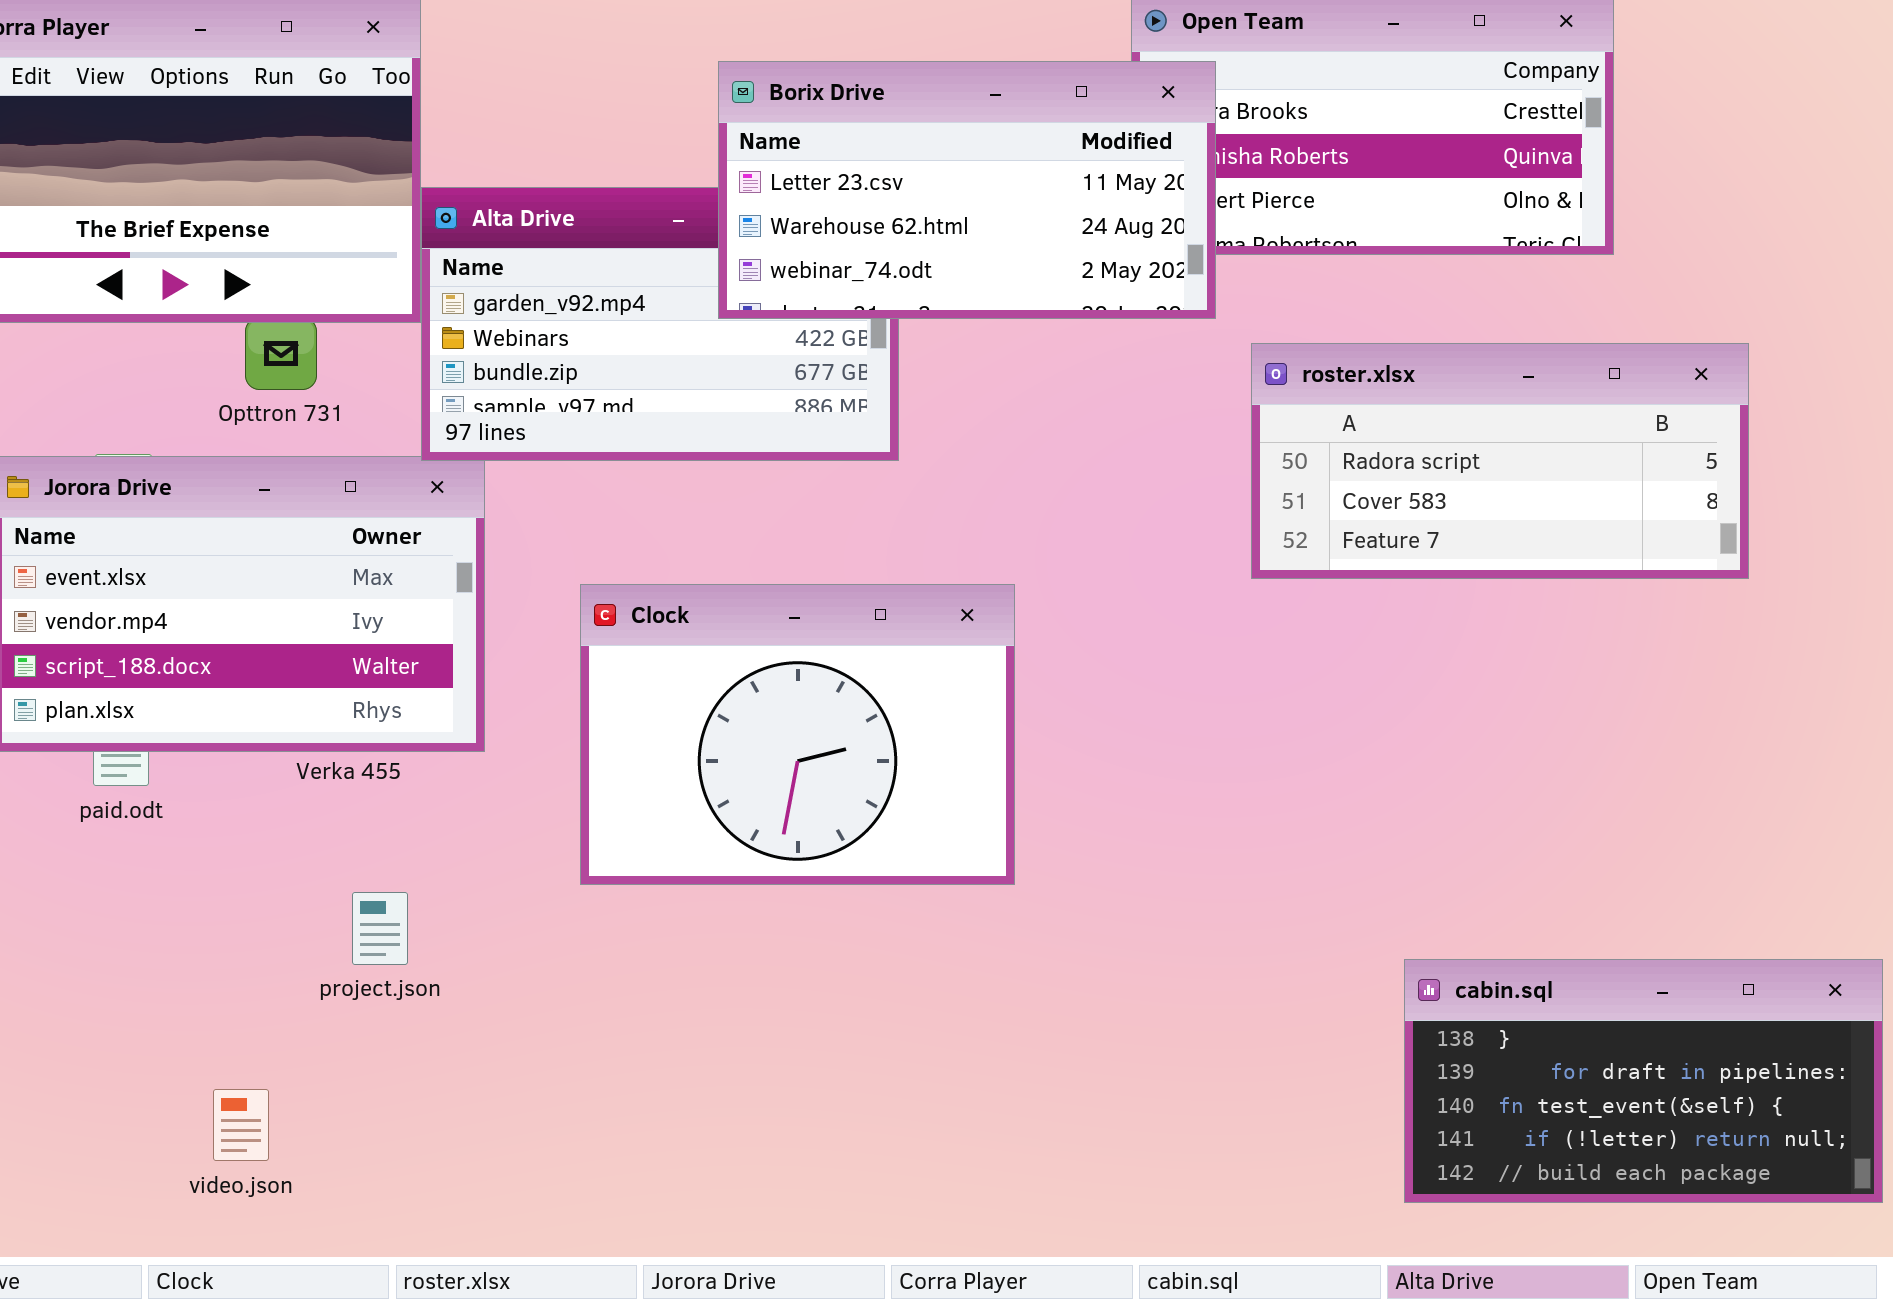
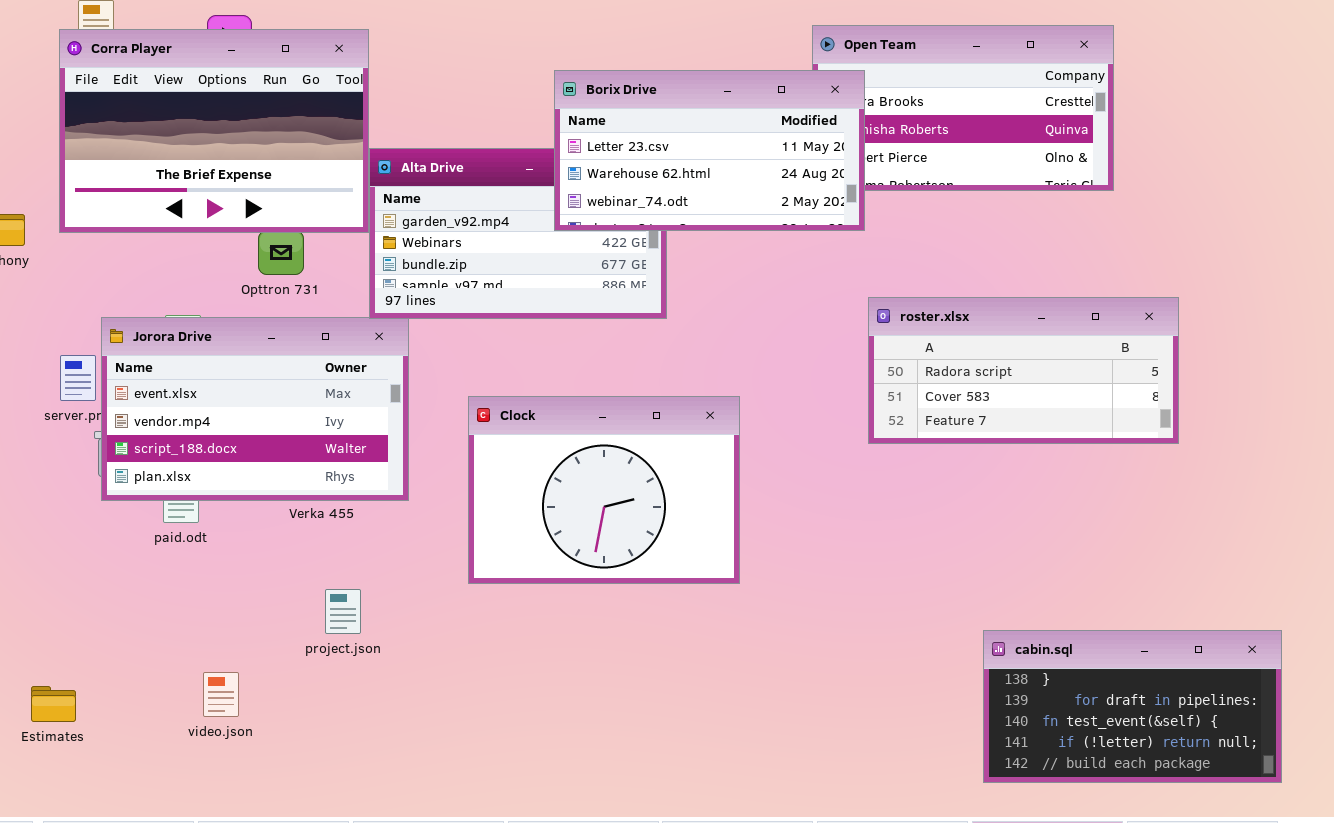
roster.xlsx: [1251,343,1749,579] -> [868,297,1179,444], moved
video.json: [213,1089,269,1161] -> [203,672,239,717], moved

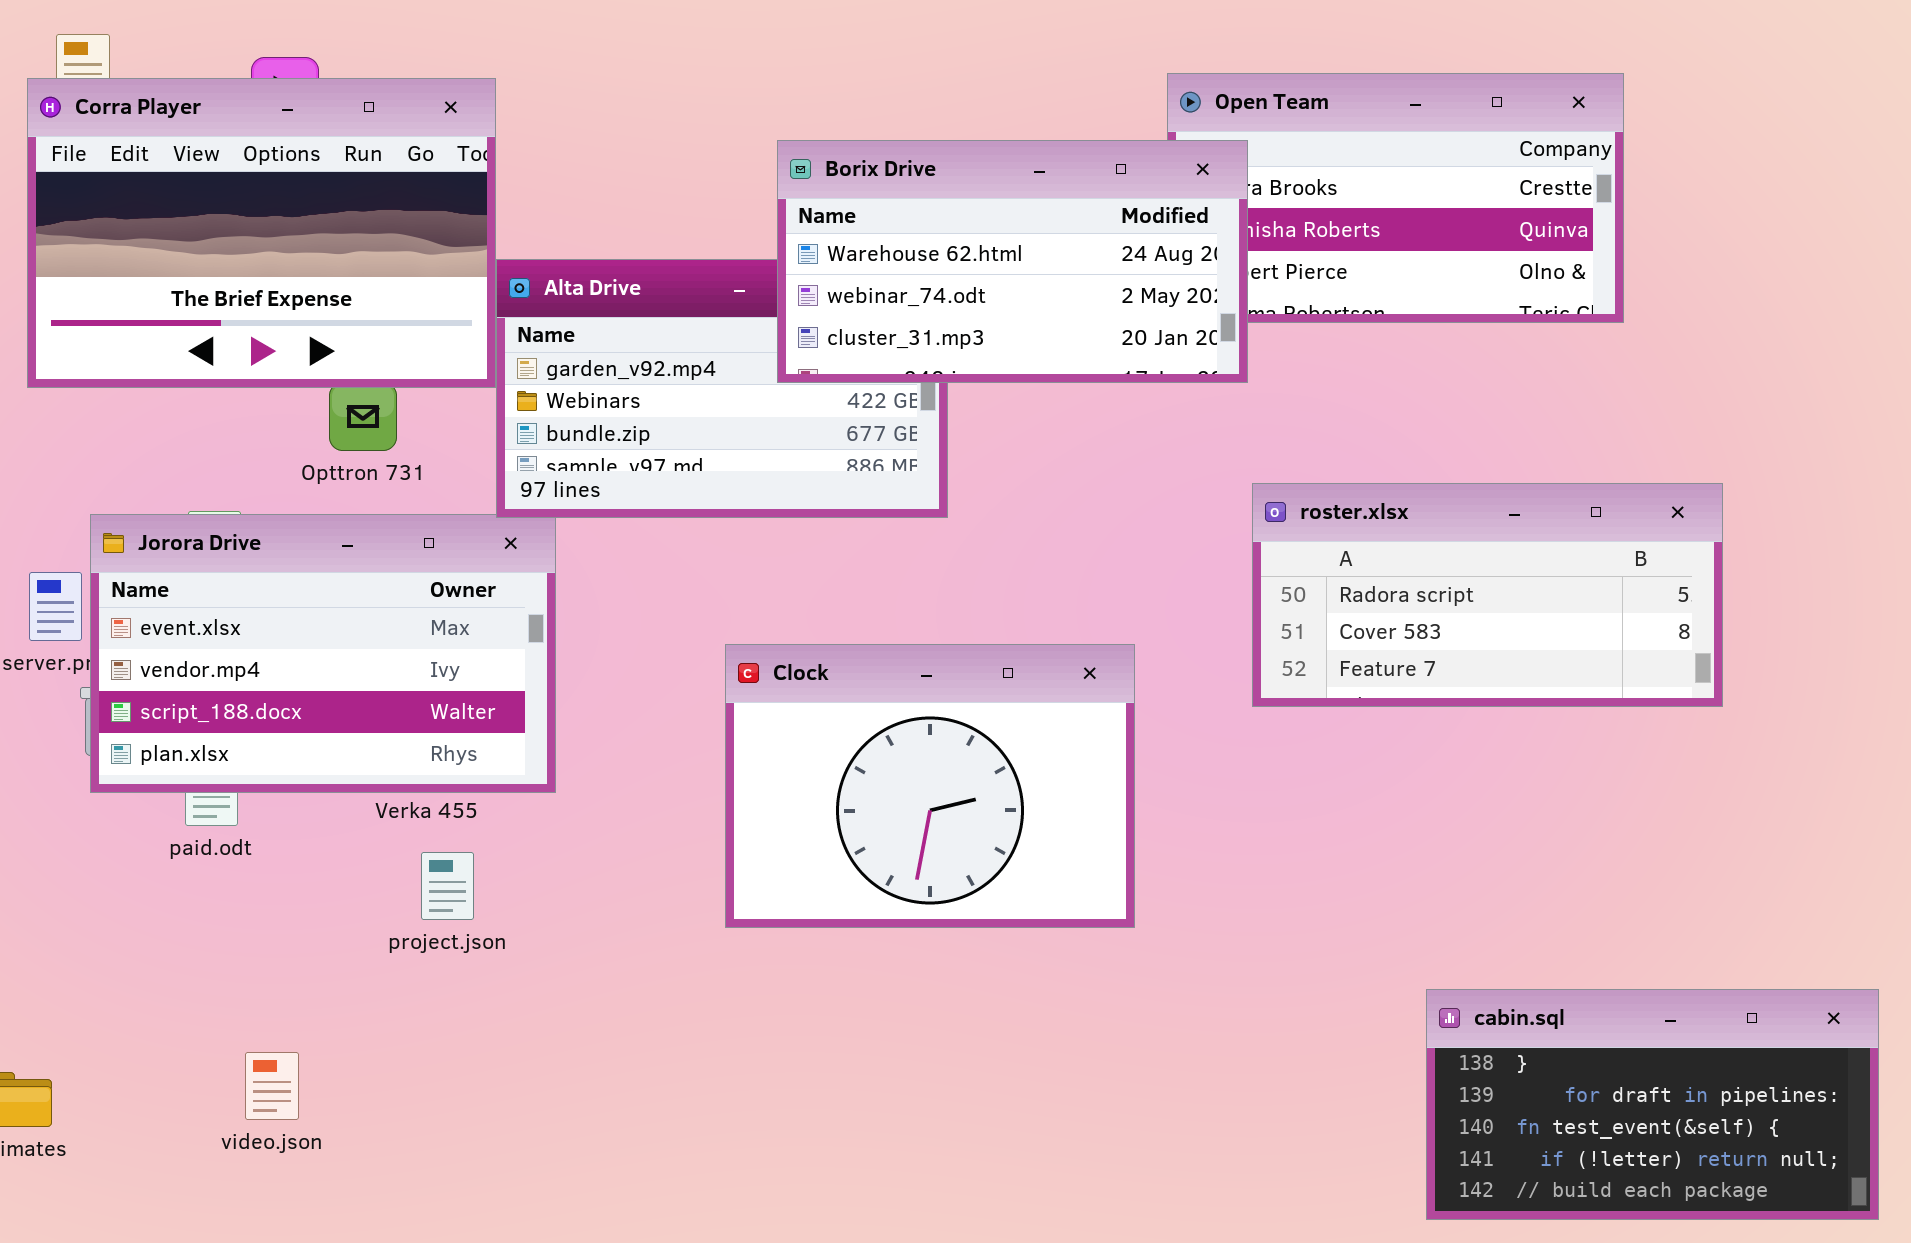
Borix Drive: [554,70,865,231] -> [777,140,1248,383], scrolled down 1 row
Clock: [468,396,740,584] -> [725,644,1135,928], moved
project.json: [325,589,361,634] -> [421,852,474,920], moved

